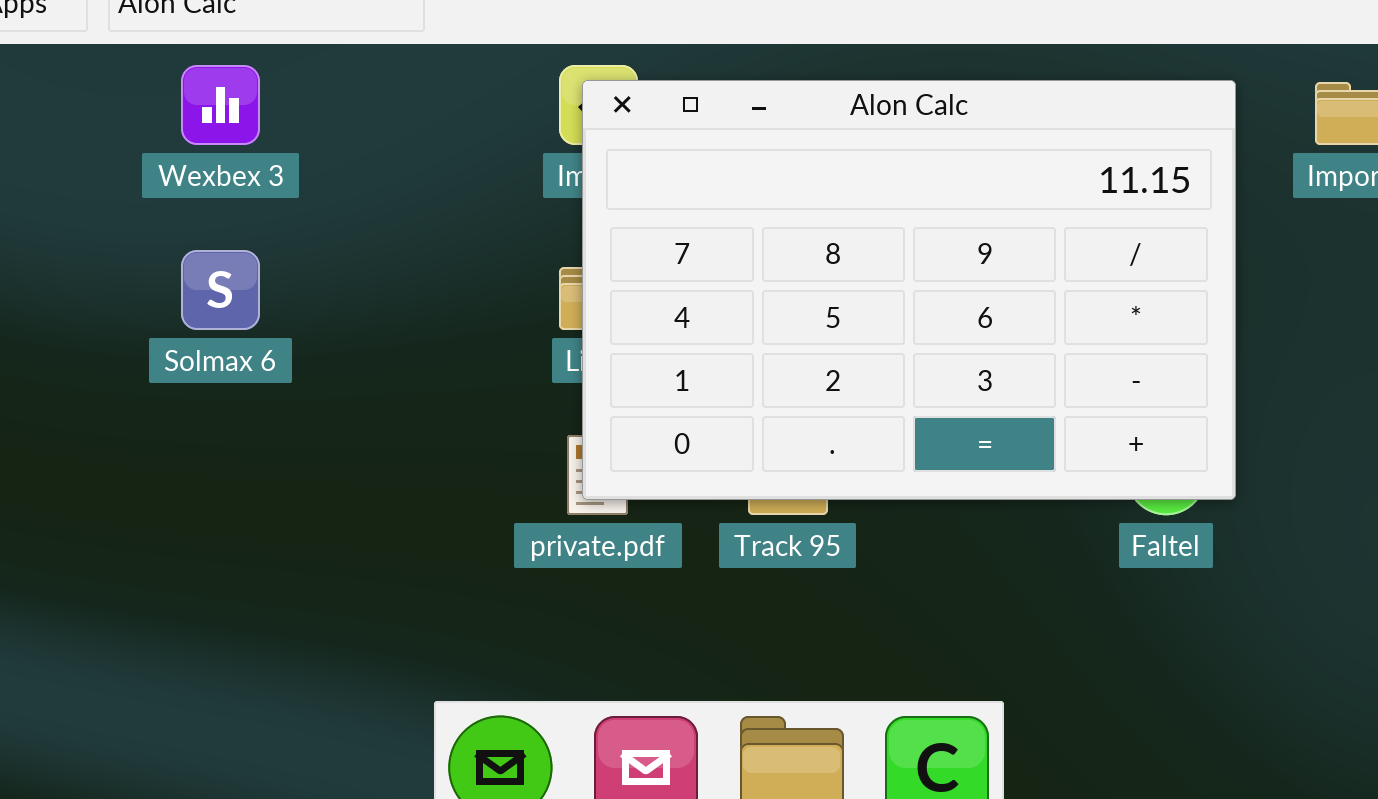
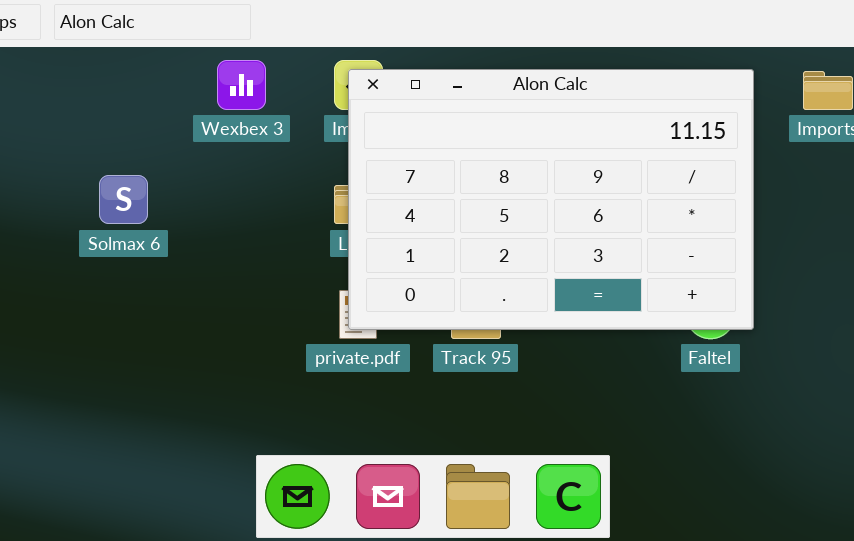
Wexbex 3: [181,65,260,145] -> [217,60,266,110], moved

